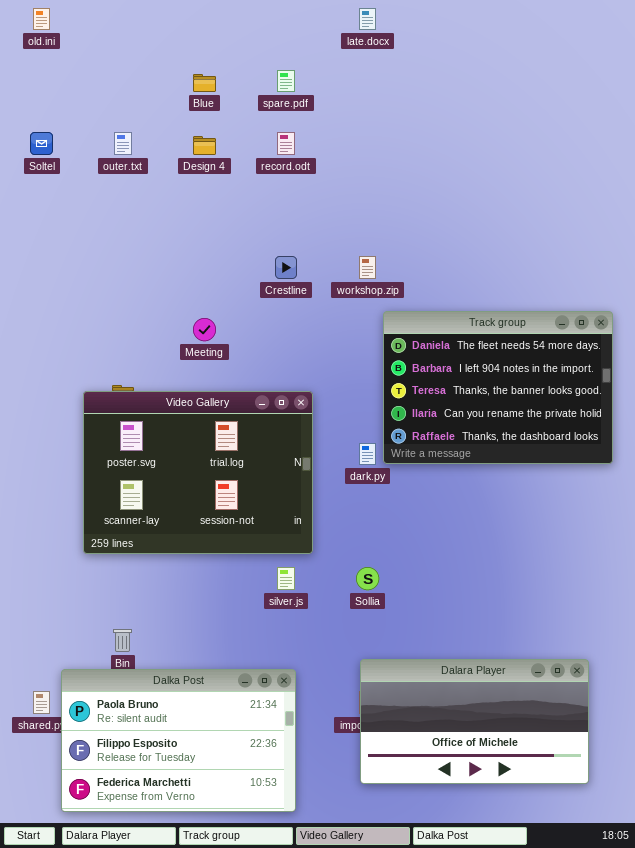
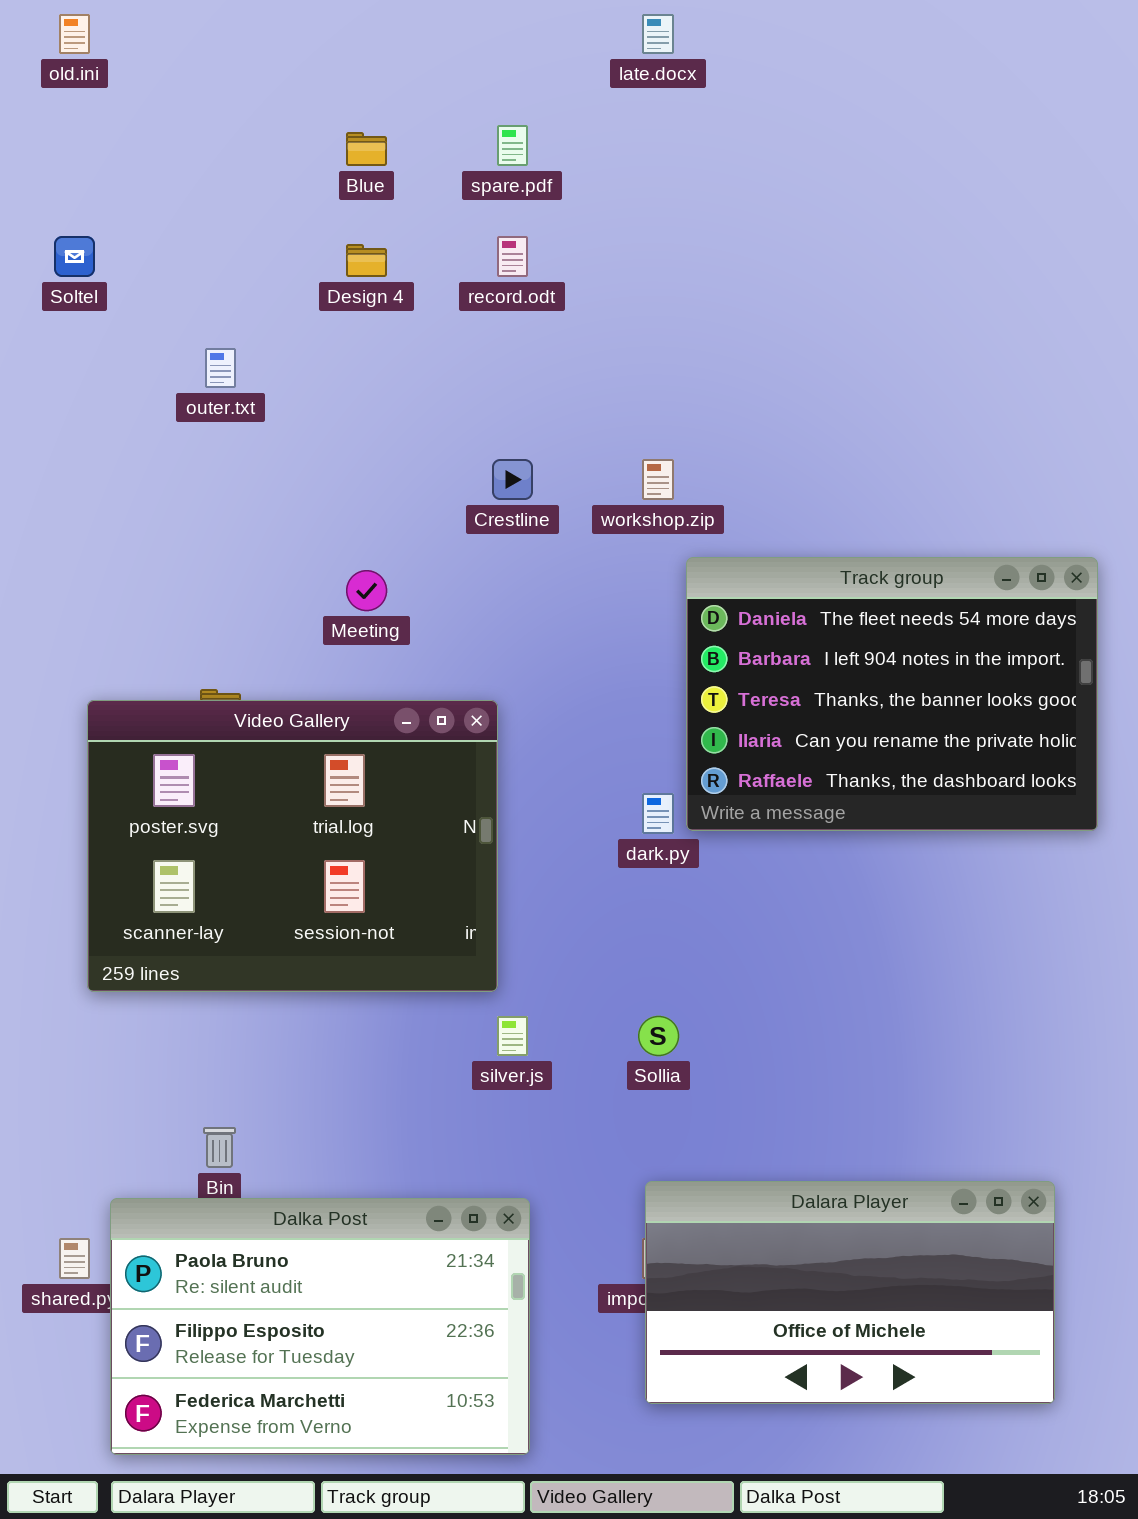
outer.txt: [114,132,132,155] -> [205,348,236,388], moved
Video Gallery: [83,391,313,554] -> [87,700,498,992], moved

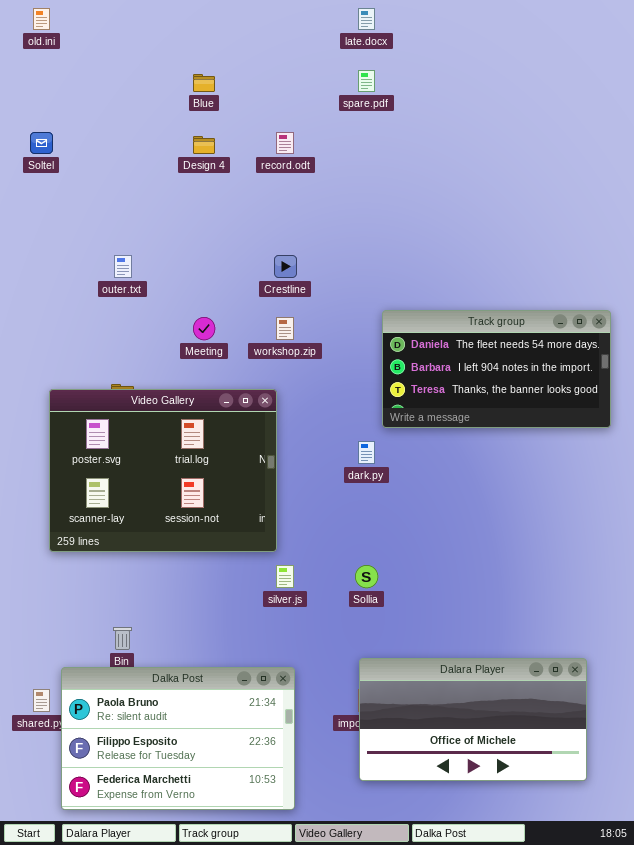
spare.pdf: [497,125,528,166] -> [358,70,375,92], moved
outer.txt: [205,348,236,388] -> [114,255,132,278], moved
workshop.zip: [642,459,674,500] -> [276,317,294,340], moved
Track group: [686,557,1098,831] -> [382,310,611,428], resized

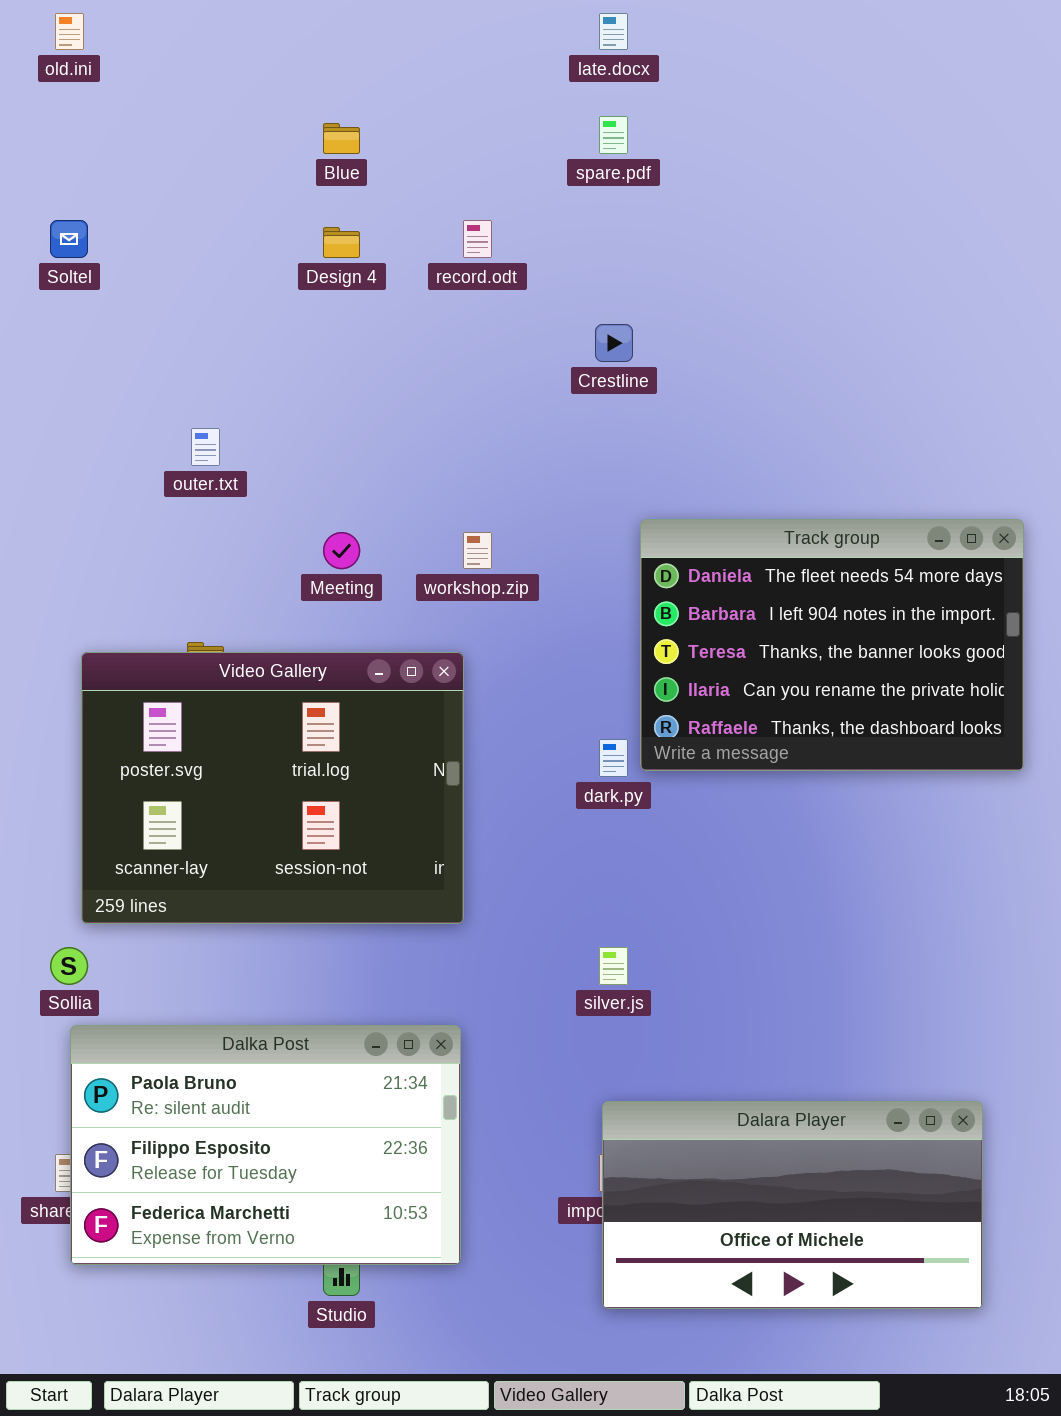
Crestline: [274,255,297,278] -> [595,324,633,362], moved
Track group: [382,310,611,428] -> [640,519,1024,771], resized
silver.js: [276,565,294,588] -> [599,947,628,985], moved
Sollia: [355,565,378,588] -> [50,947,88,985], moved
Dalka Post: [61,667,295,810] -> [70,1025,461,1265], moved

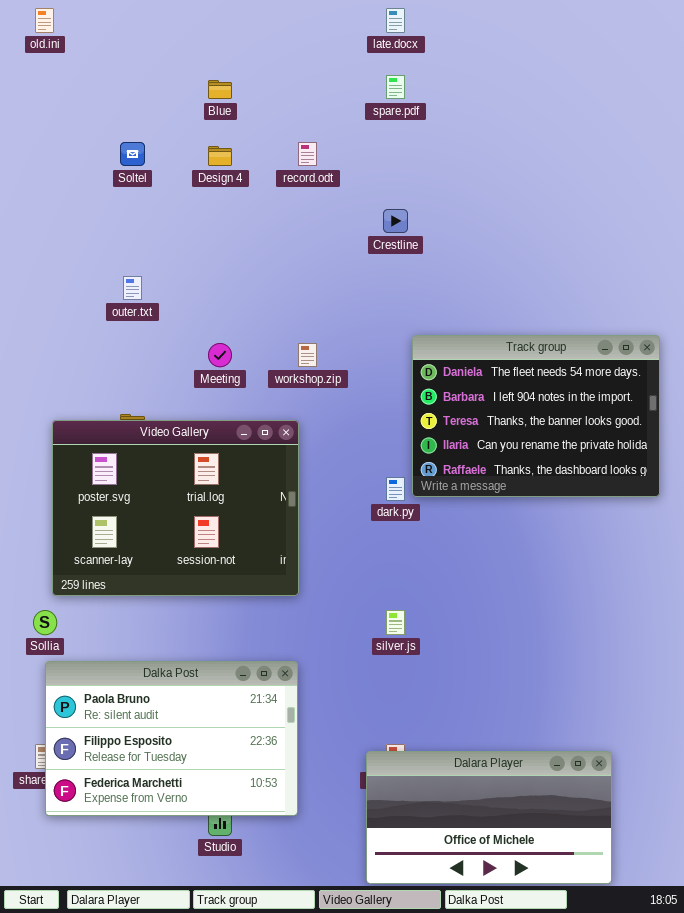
Soltel: [50,220,88,258] -> [120,142,145,166], moved
Dalara Player: [602,1101,983,1309] -> [366,751,612,884], moved

